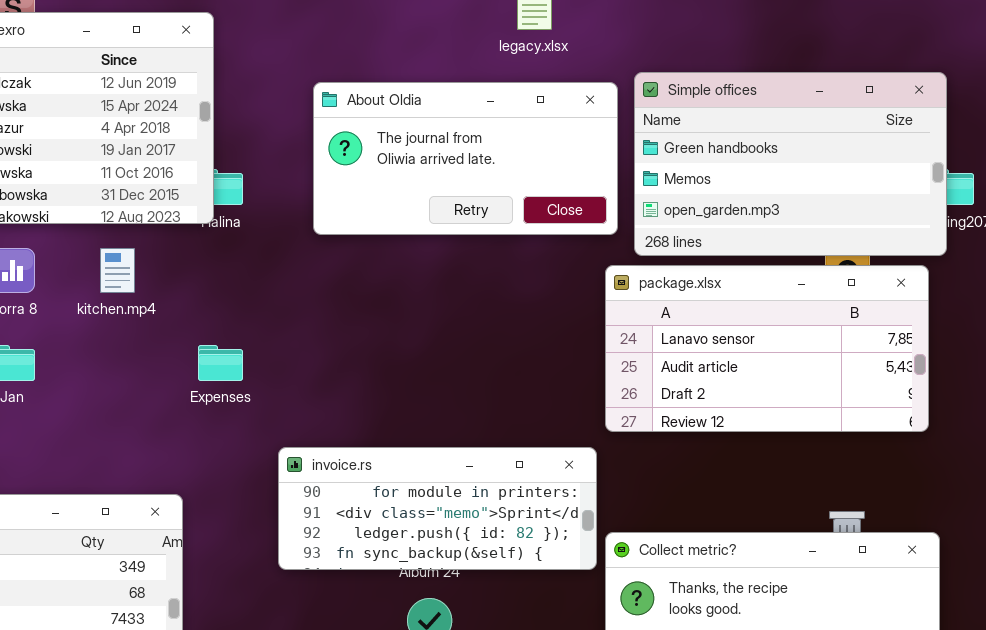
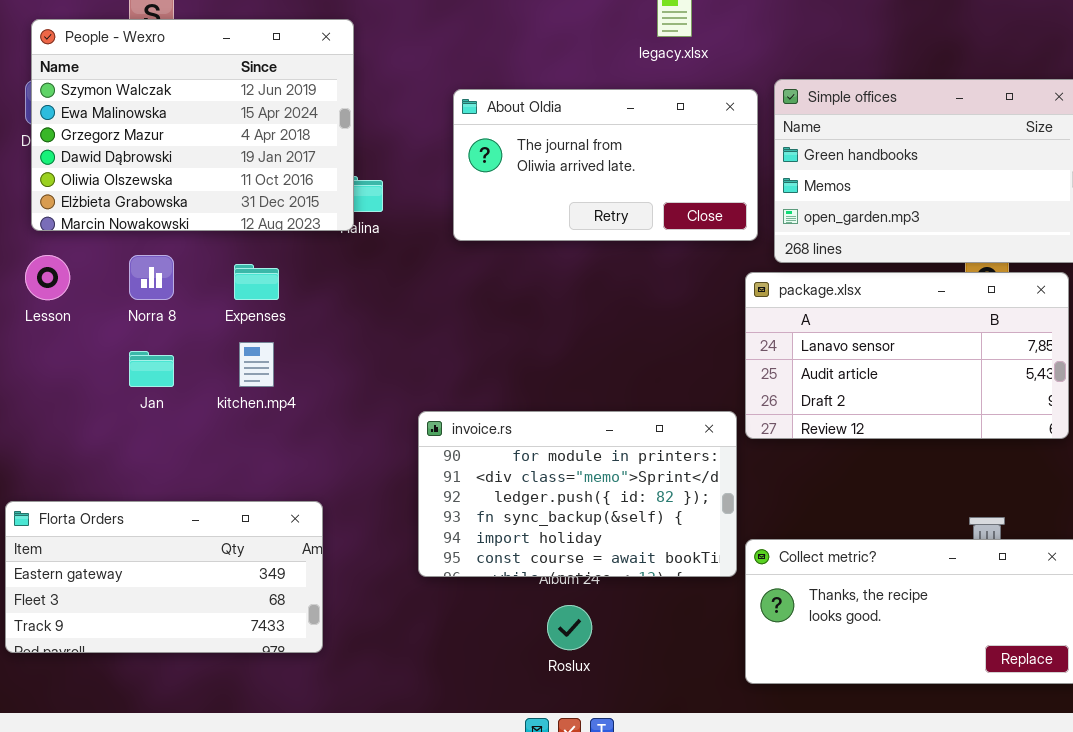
kitchen.mp4: [100,248,135,293] -> [239,342,274,387], moved
Expenses: [198,345,243,381] -> [234,264,279,300], moved
invoice.rs: [278,447,597,570] -> [418,411,737,577], resized

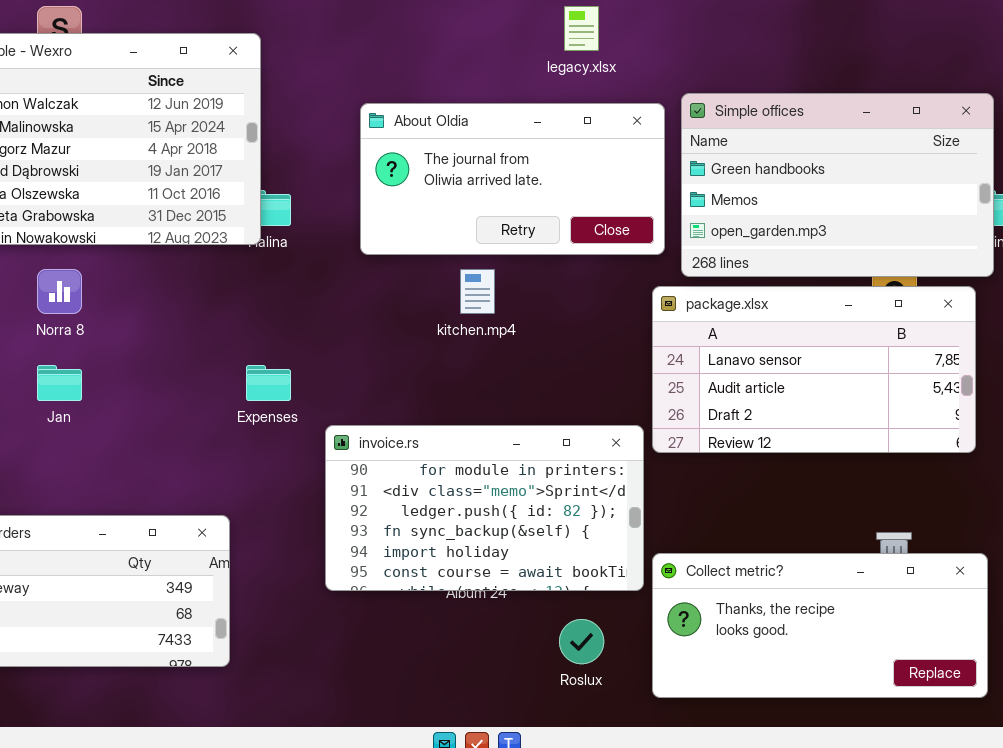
Expenses: [234,264,279,300] -> [246,365,291,401], moved
kitchen.mp4: [239,342,274,387] -> [460,269,495,314], moved
Roslux: [547,605,592,650] -> [559,619,604,664], moved

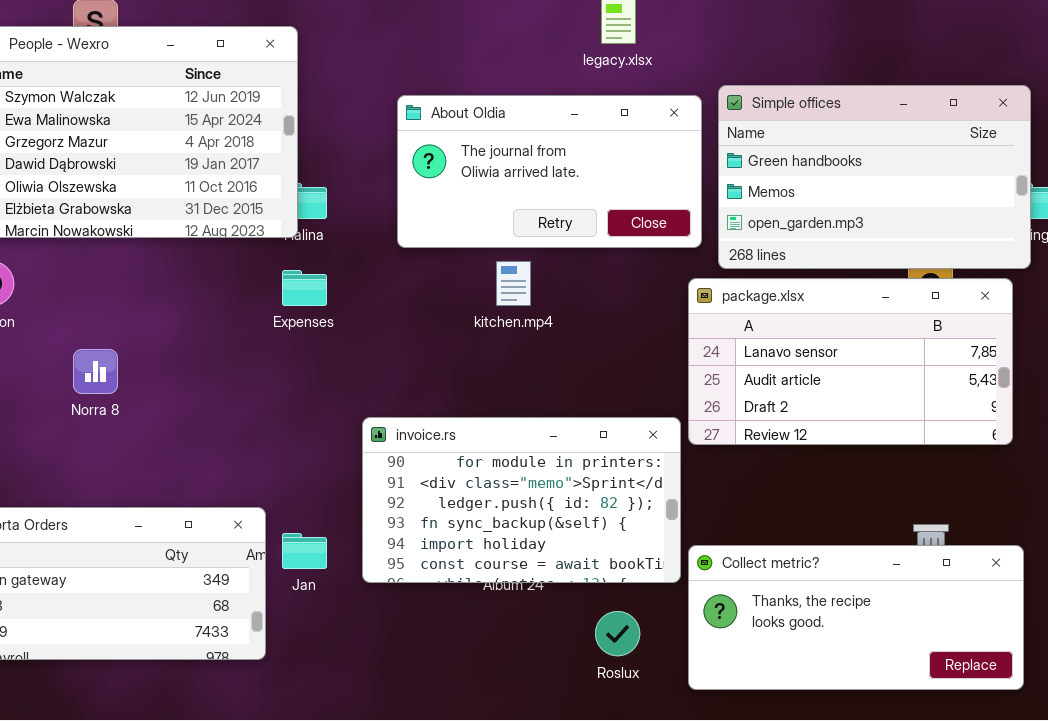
Norra 8: [37,269,82,314] -> [73,349,118,394], moved
Jan: [37,365,82,401] -> [282,533,327,569], moved
Expenses: [246,365,291,401] -> [282,270,327,306], moved

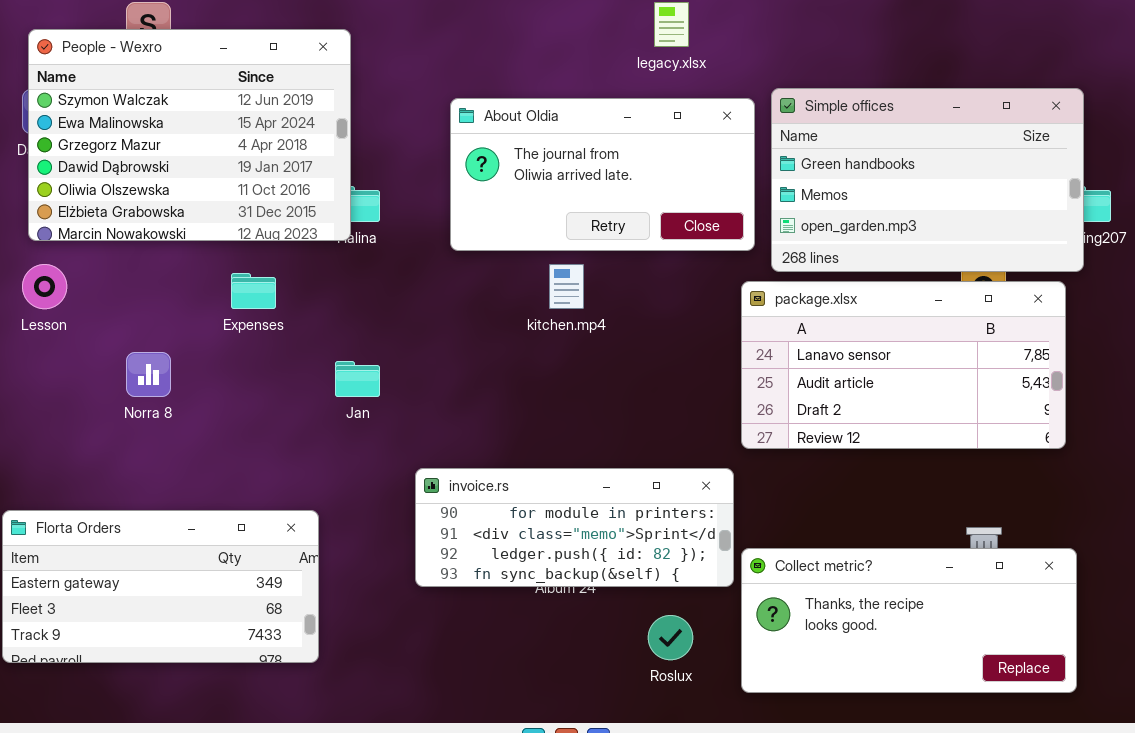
Expenses: [282,270,327,306] -> [231,273,276,309], moved
invoice.rs: [362,417,681,583] -> [415,468,734,587], resized
Jan: [282,533,327,569] -> [335,361,380,397], moved

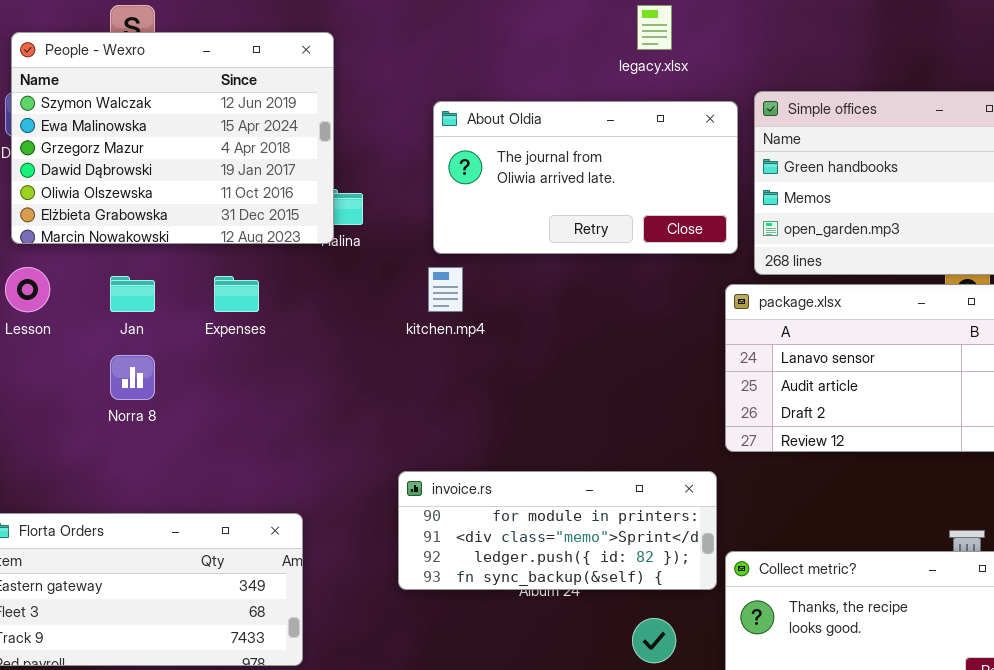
kitchen.mp4: [549,264,584,309] -> [428,267,463,312], moved
Jan: [335,361,380,397] -> [110,276,155,312], moved

